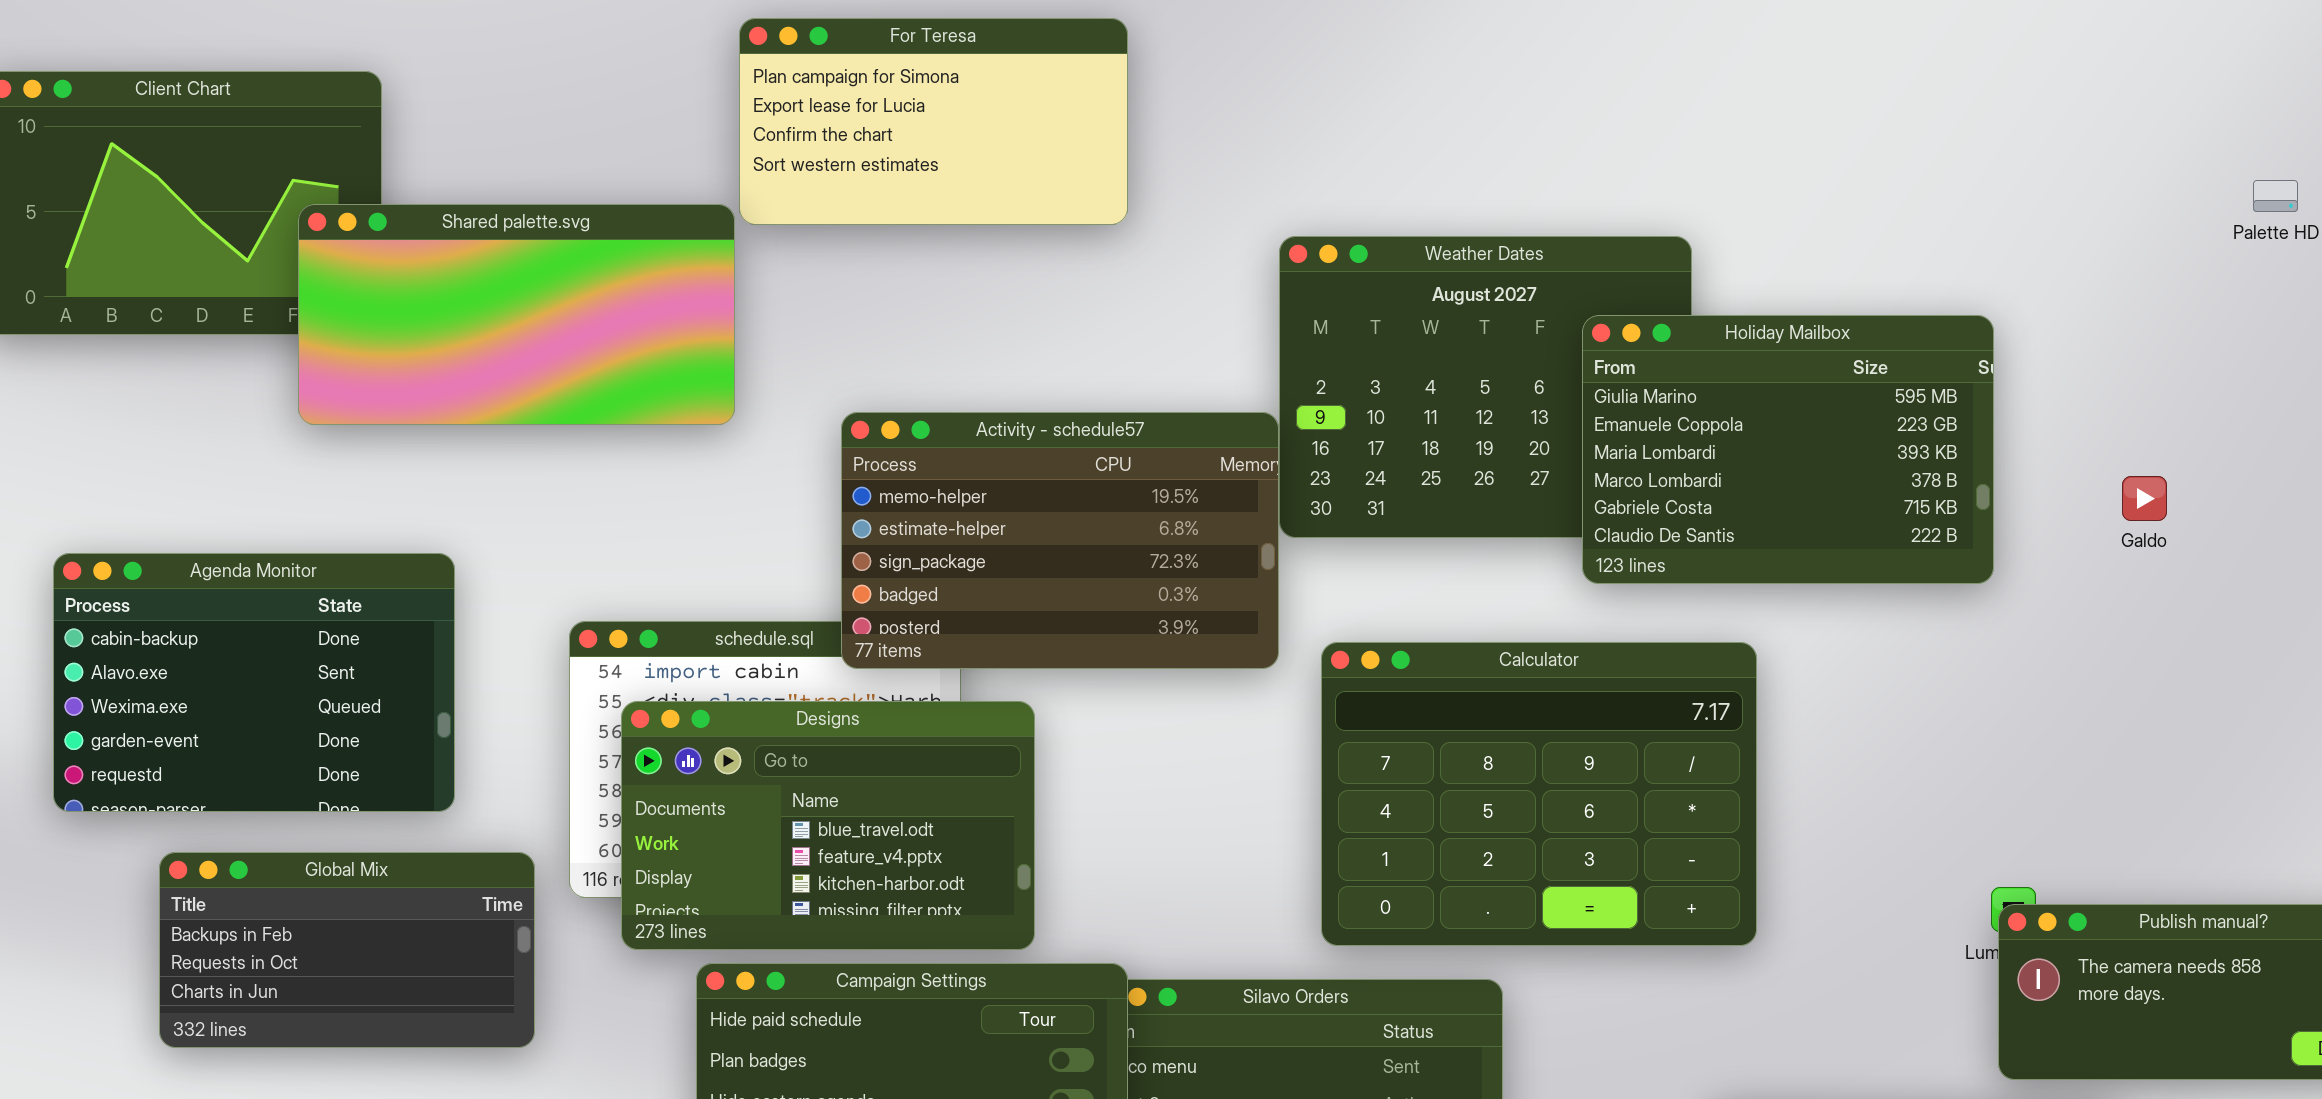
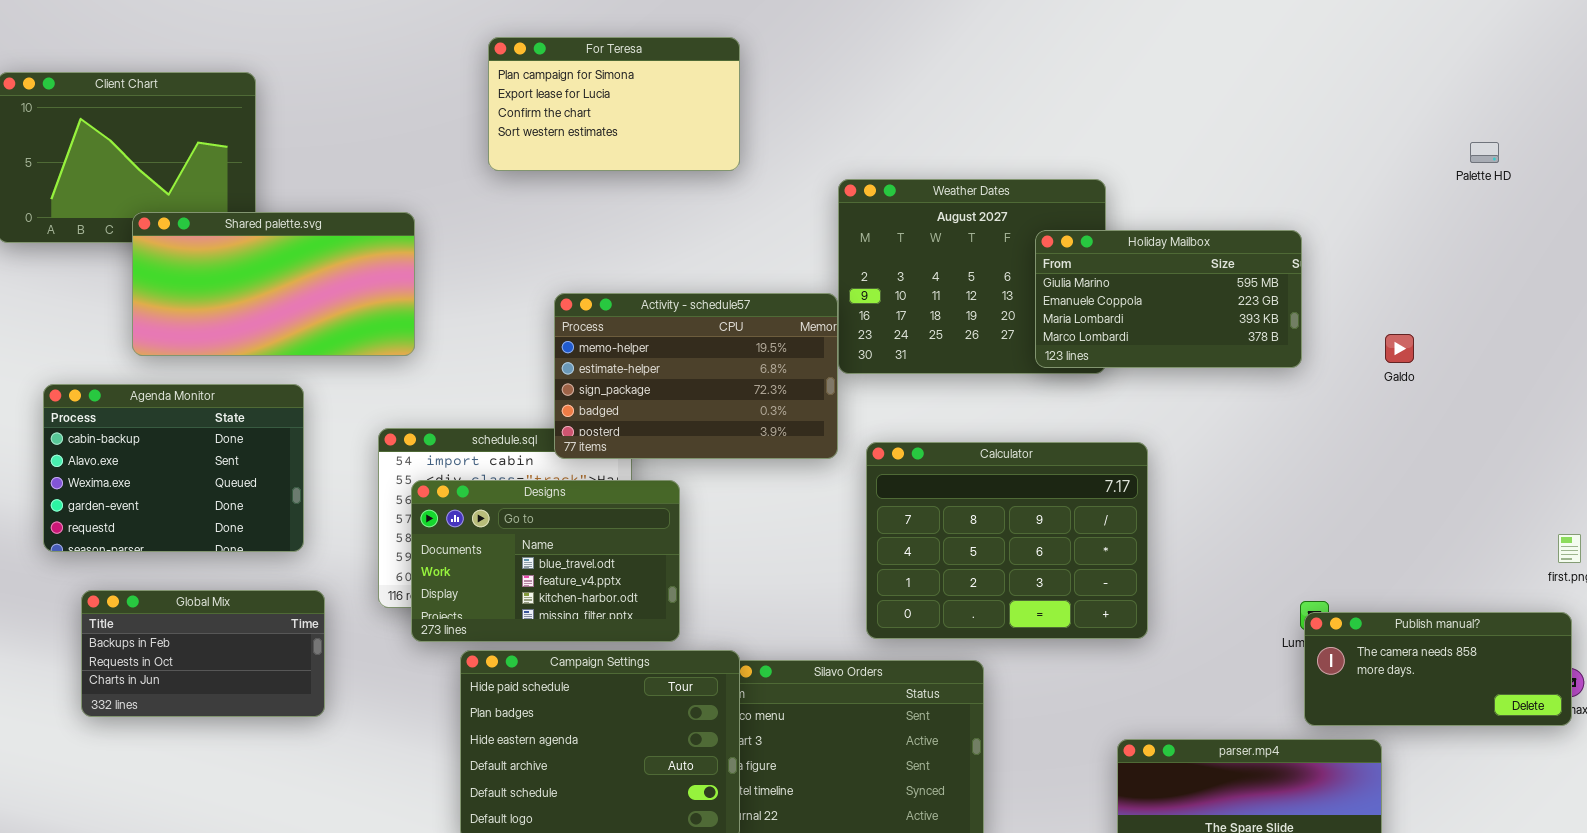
Shared palette.svg: [298,204,735,425] -> [132,212,415,356], moved
Holiday Mailbox: [1582,315,1994,584] -> [1035,230,1302,368], resized
Global Mix: [159,852,535,1048] -> [81,590,325,717], moved

